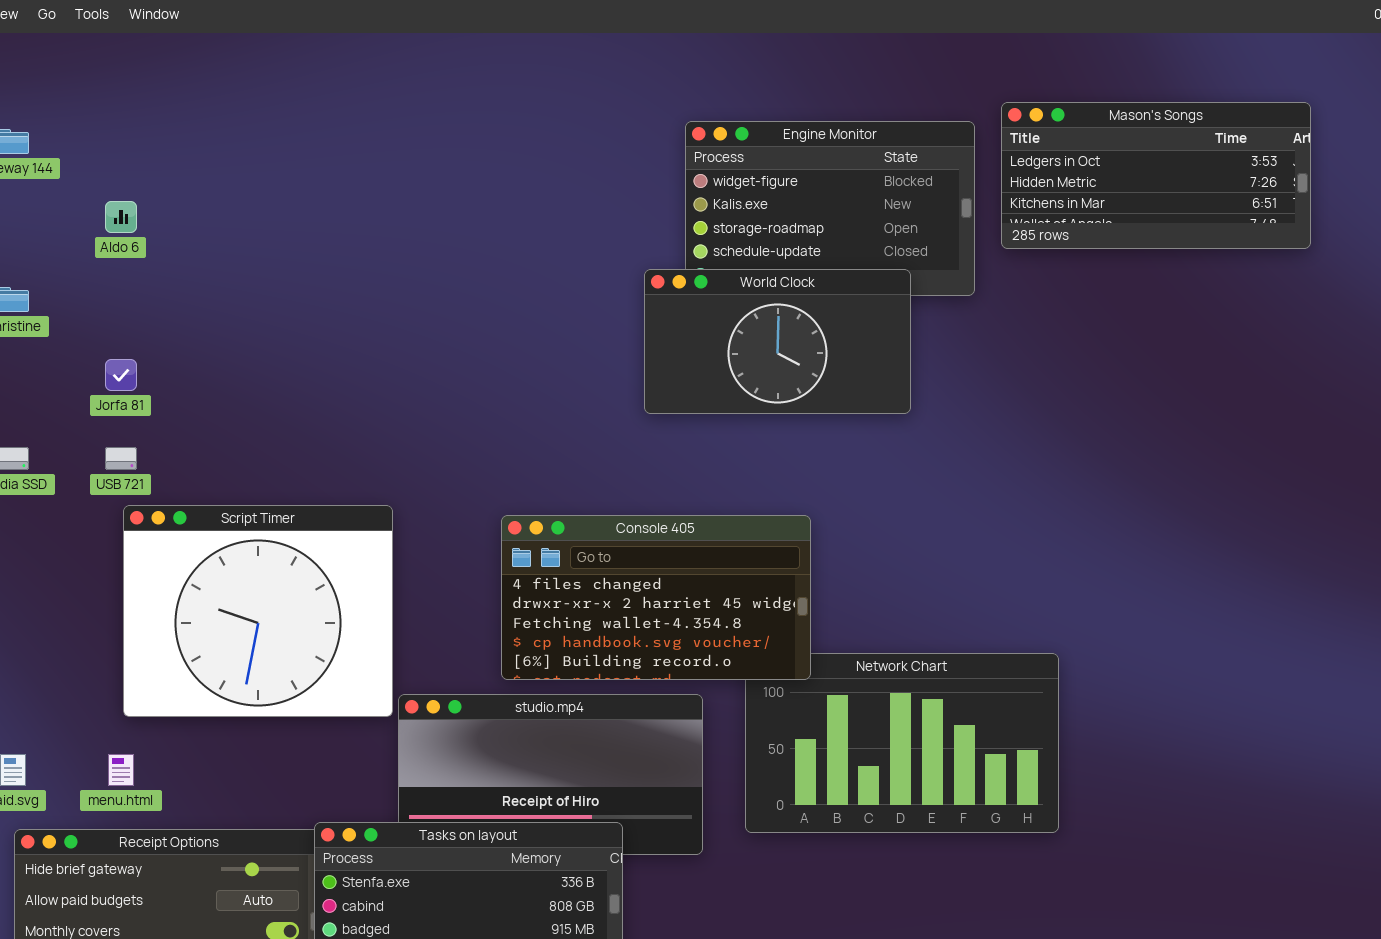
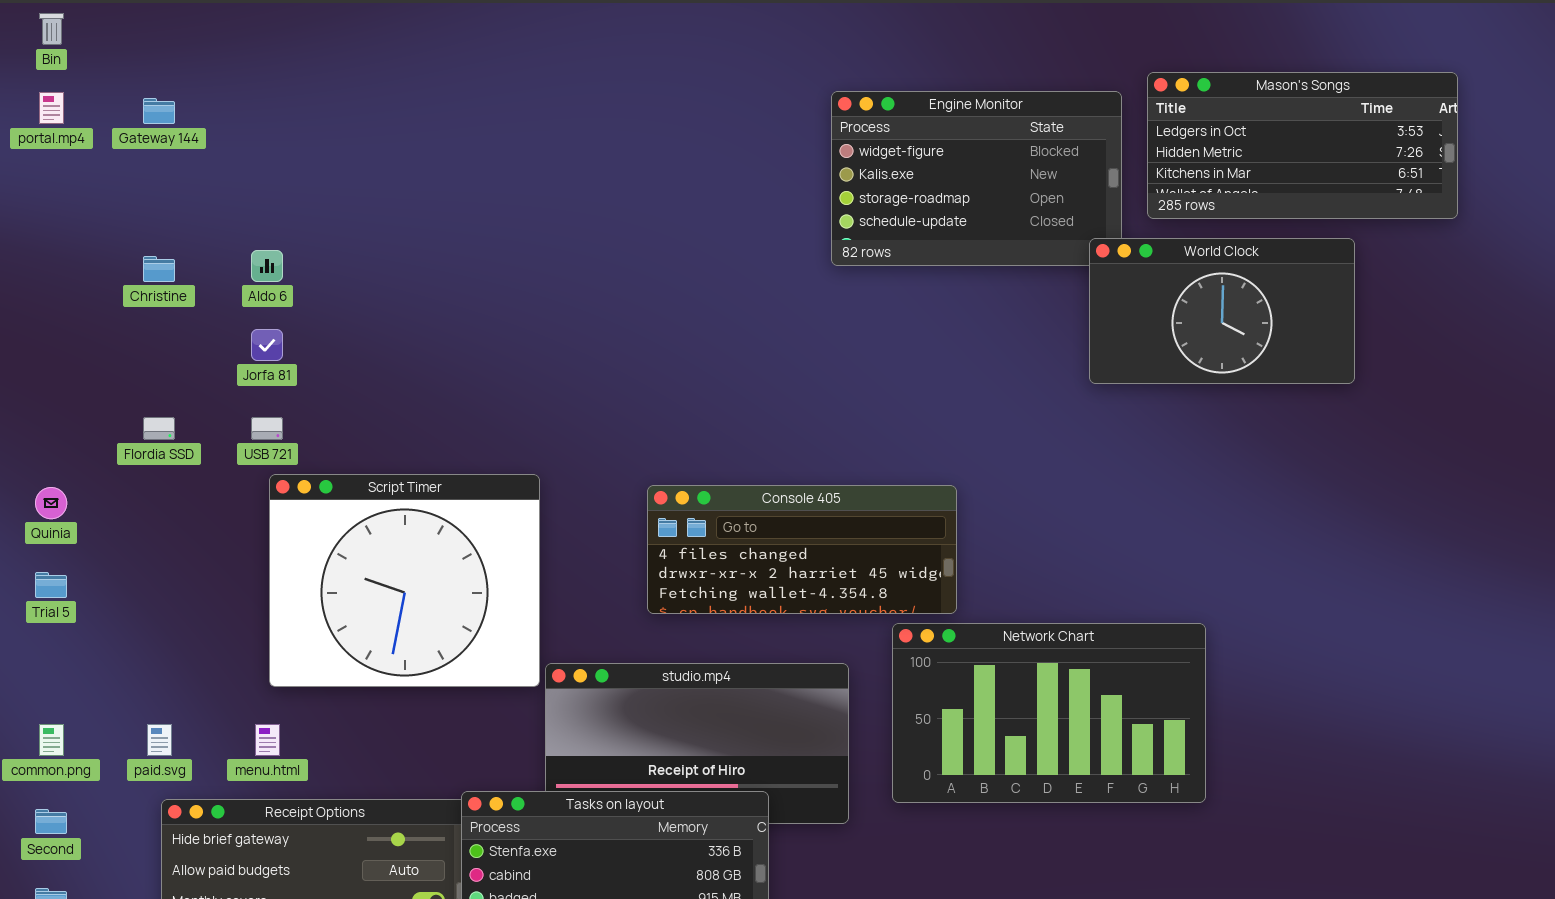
Aldo 6: [105,201,137,233] -> [251,250,283,282], moved
World Clock: [644,269,911,414] -> [1089,238,1355,384], moved
Console 405: [501,515,811,680] -> [647,485,957,614], resized

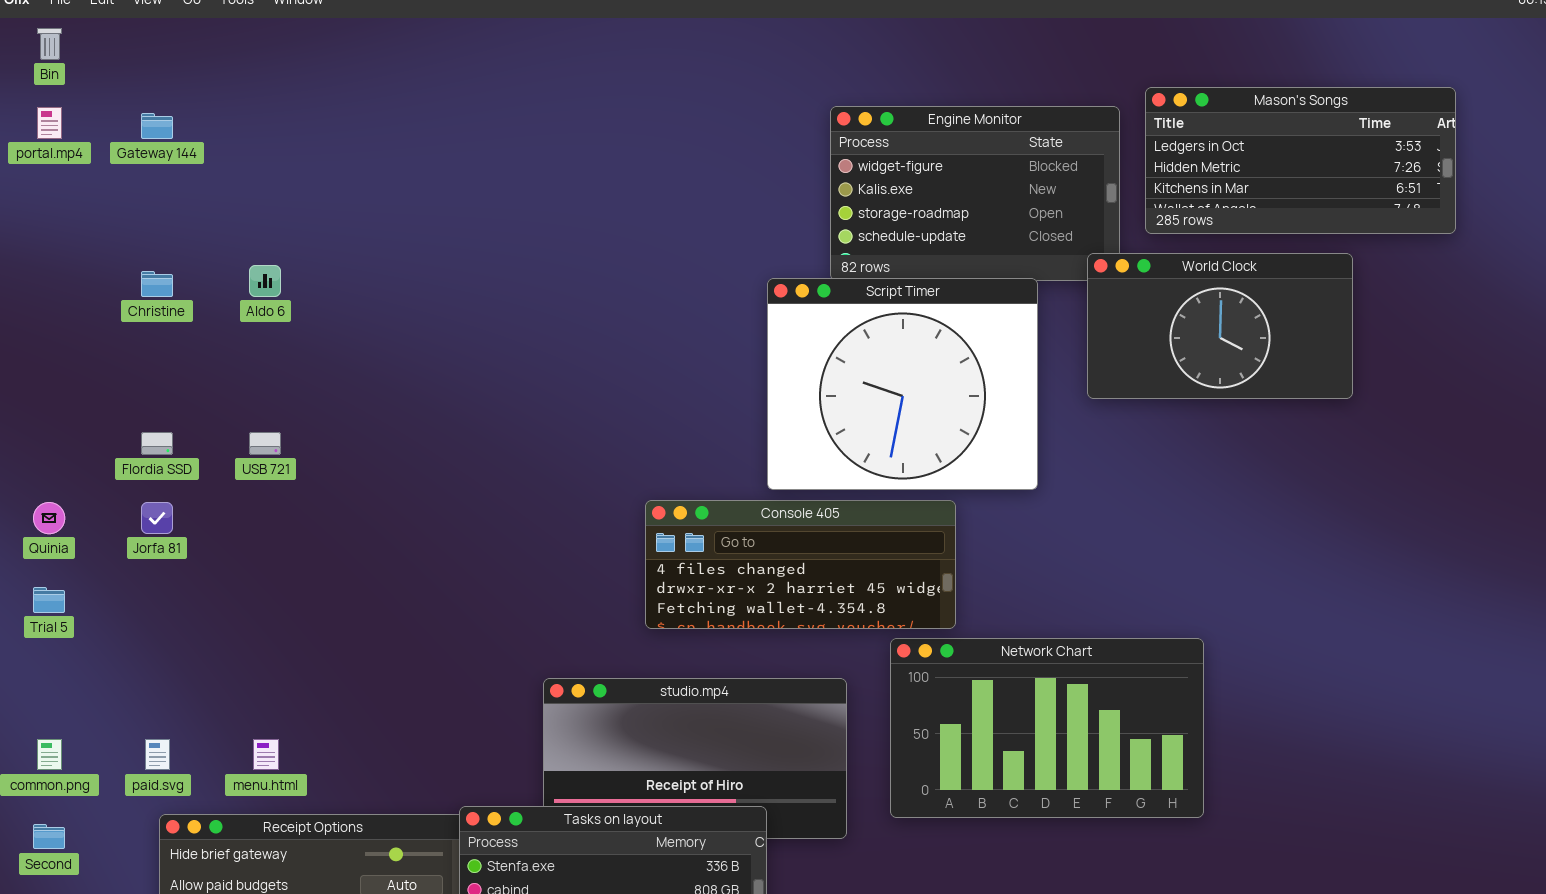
Jorfa 81: [251,329,283,361] -> [141,502,173,534], moved
Script Timer: [269,474,540,687] -> [767,278,1038,490], moved

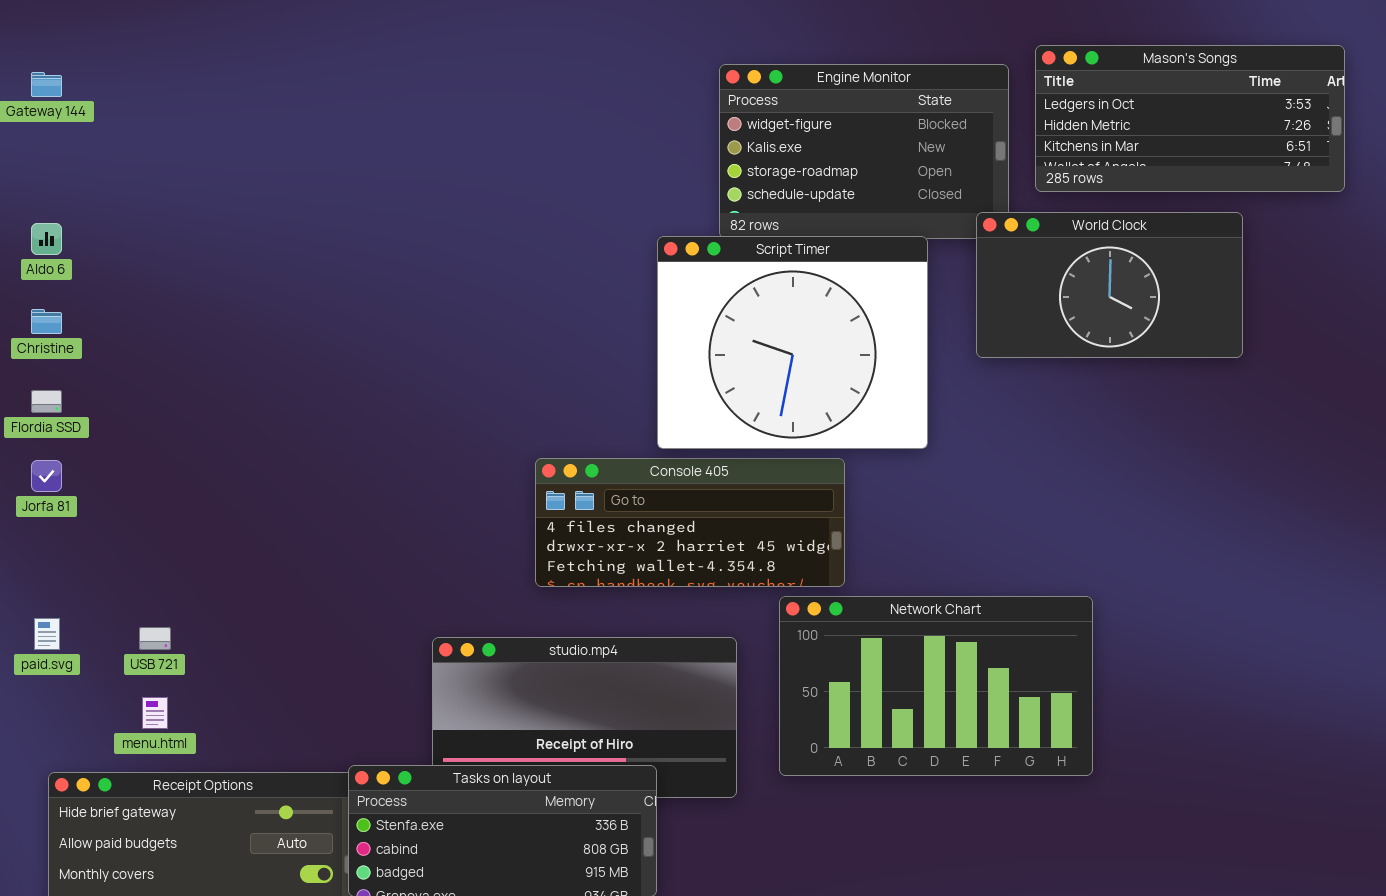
Aldo 6: [249,265,281,297] -> [31,223,62,255], moved
Christine: [141,271,173,297] -> [31,309,62,334], moved
USB 721: [249,432,281,455] -> [139,627,171,650], moved
paid.svg: [145,739,170,770] -> [34,618,60,650], moved

